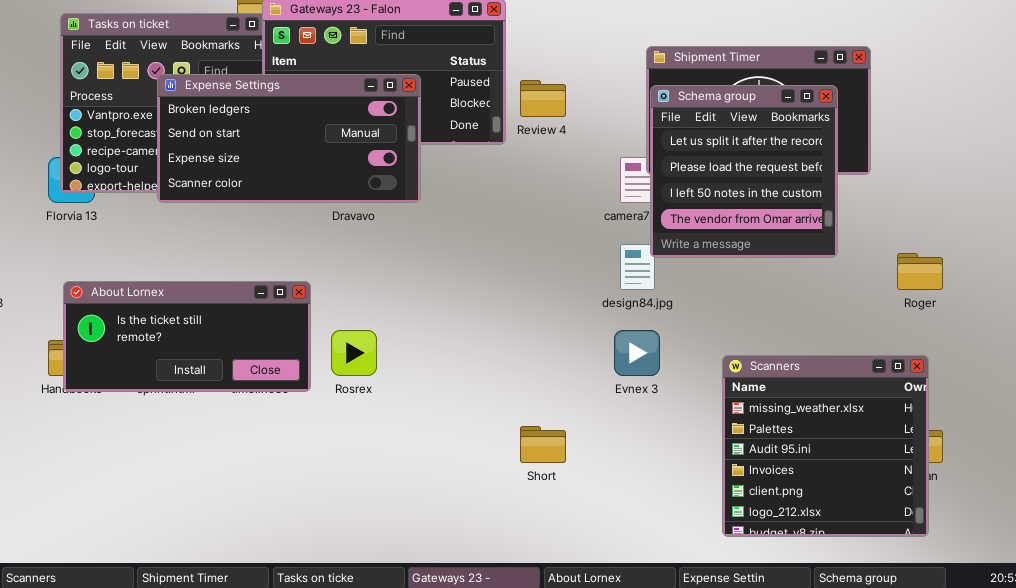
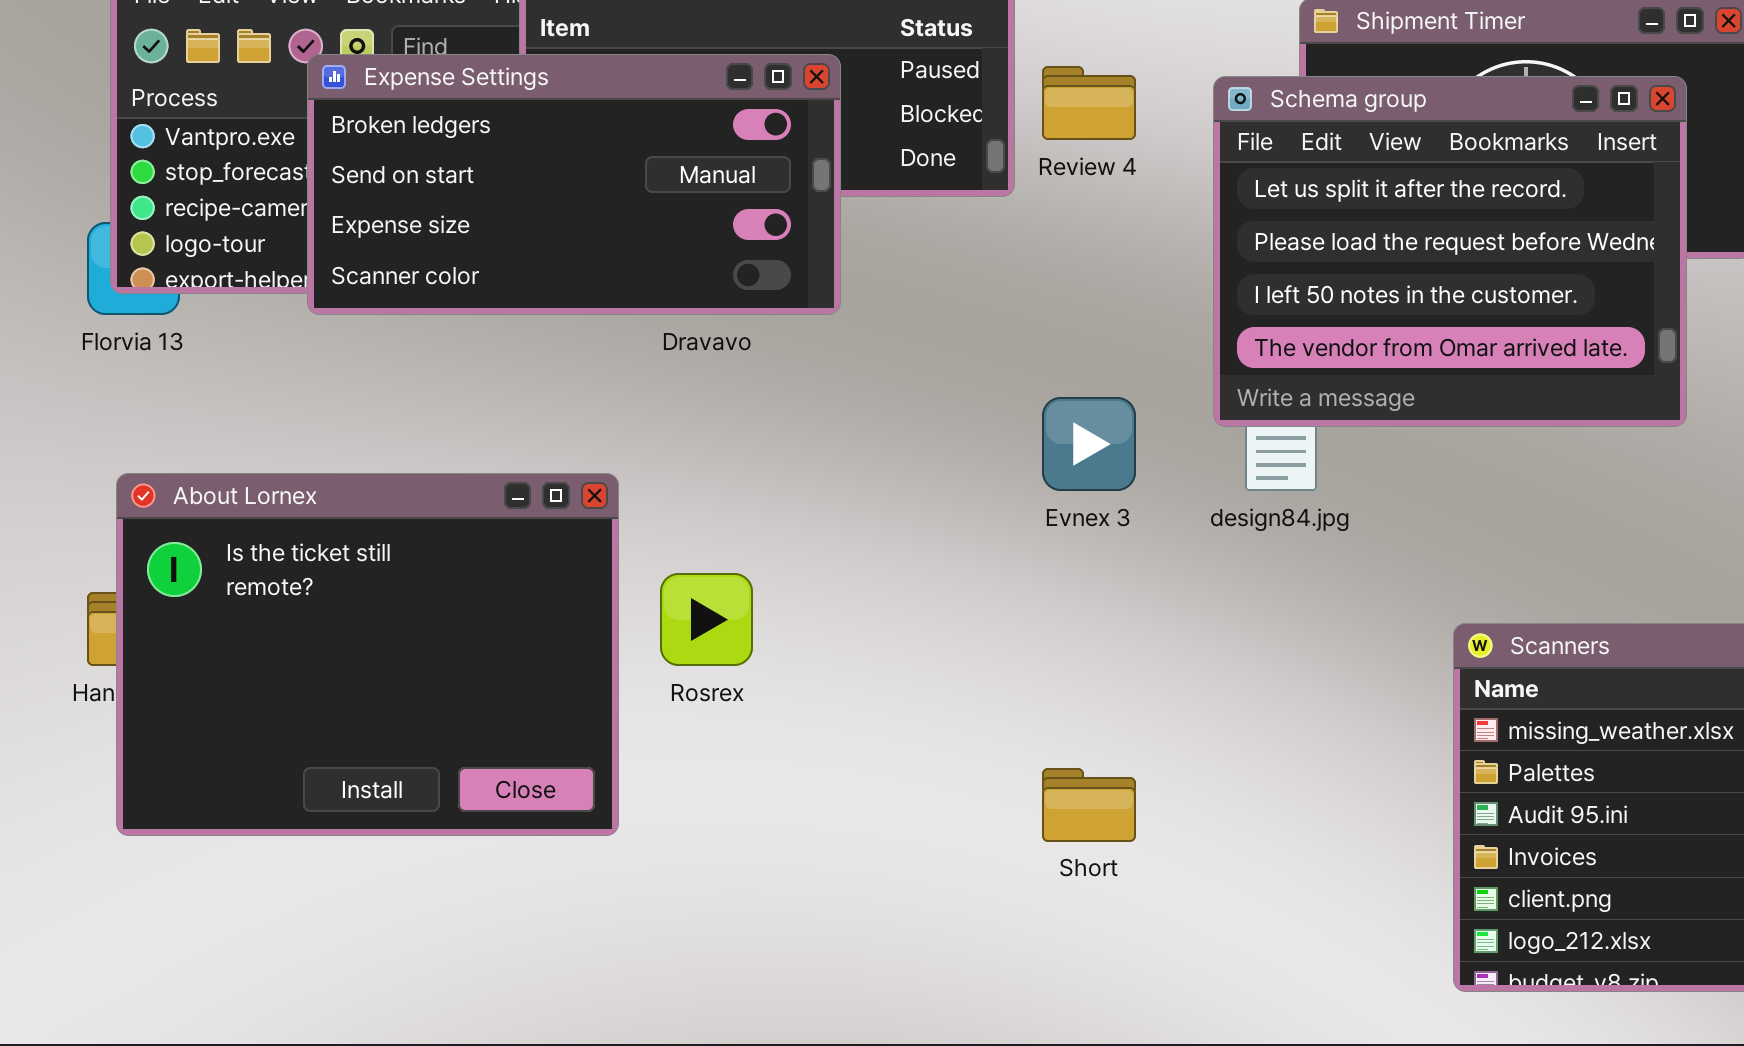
Schema group: [650,85,838,258] -> [1213,76,1687,427], resized
About Lornex: [63,281,311,392] -> [116,473,619,836], resized
Evnex 3: [614,330,660,376] -> [1042,397,1136,491], moved

